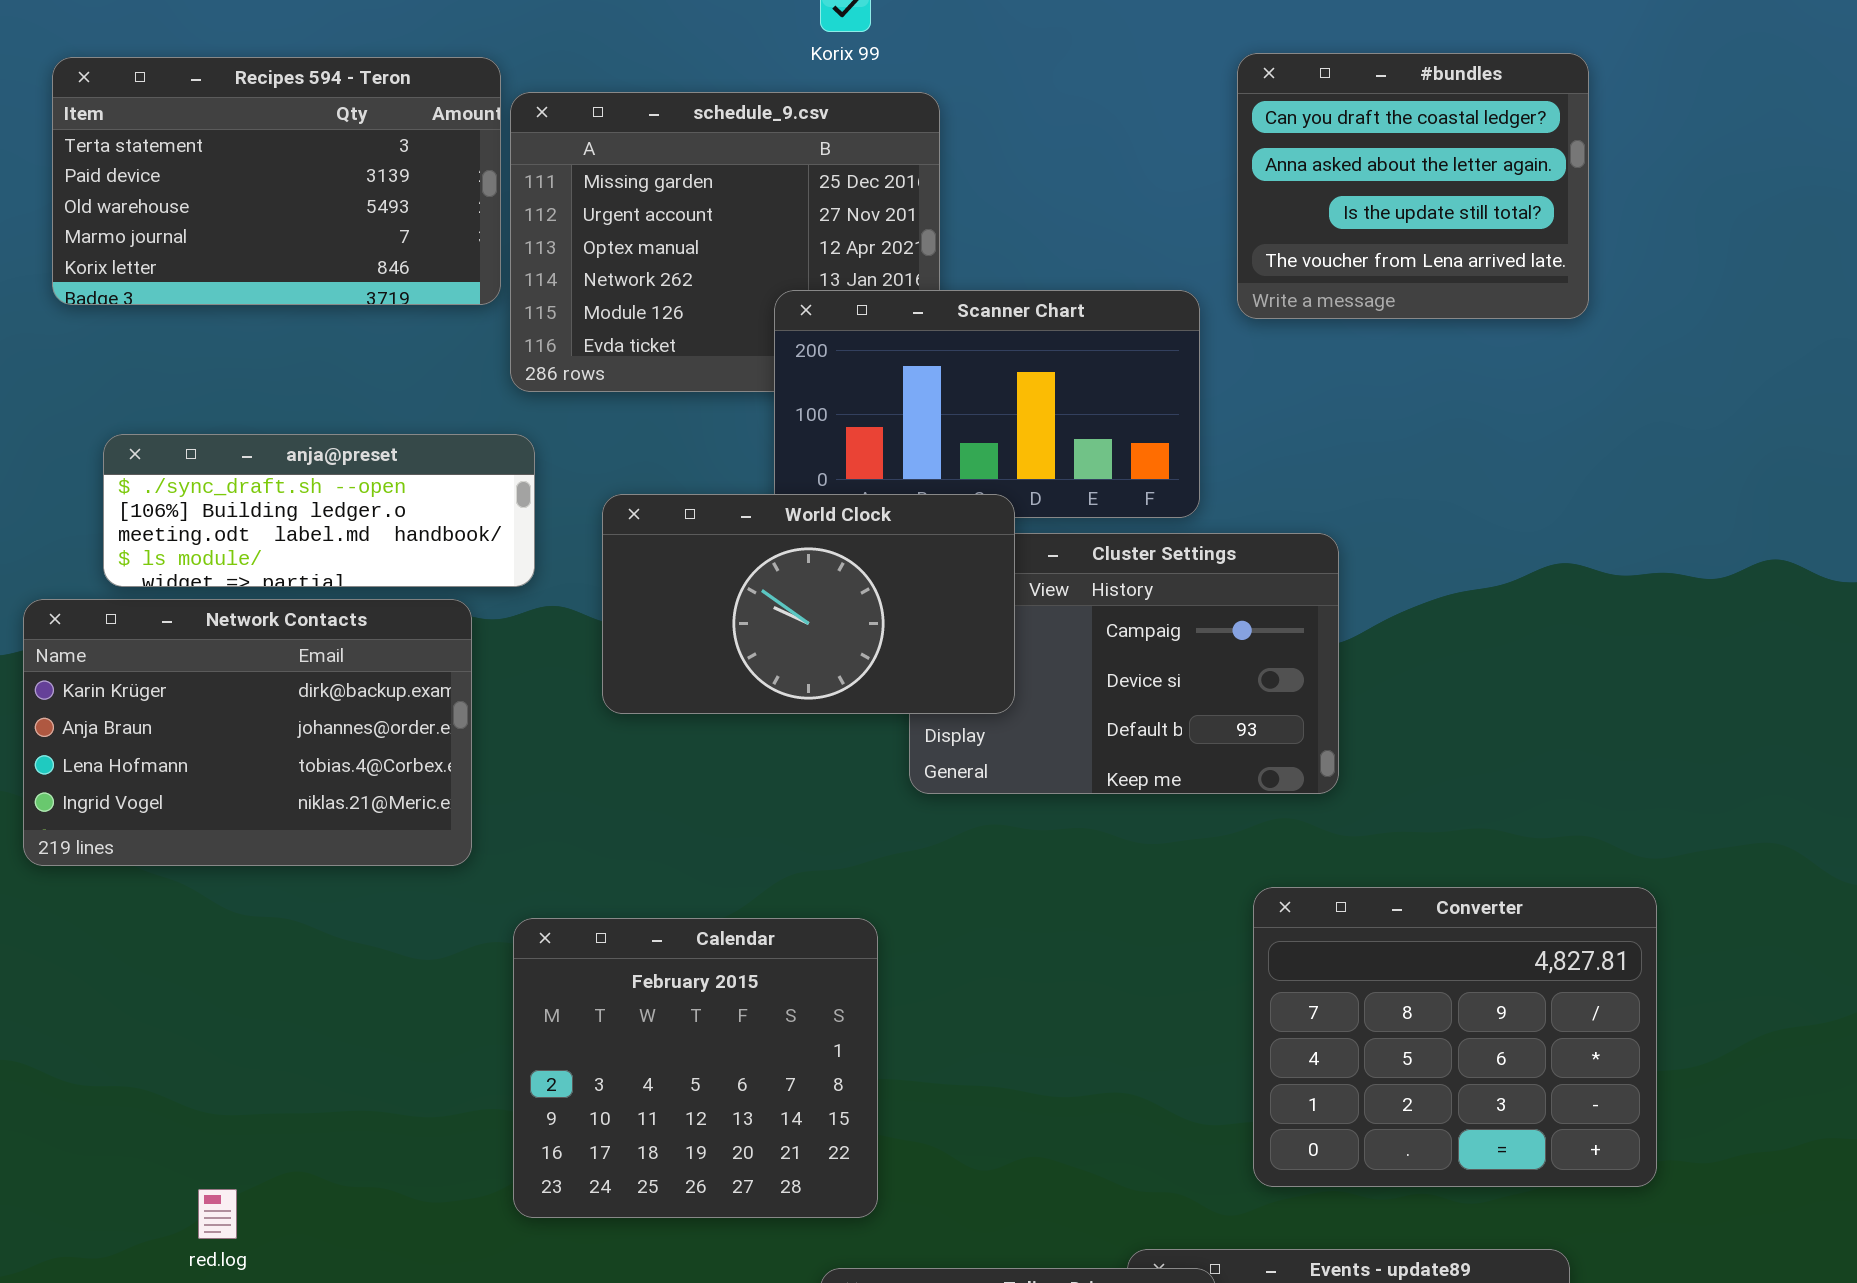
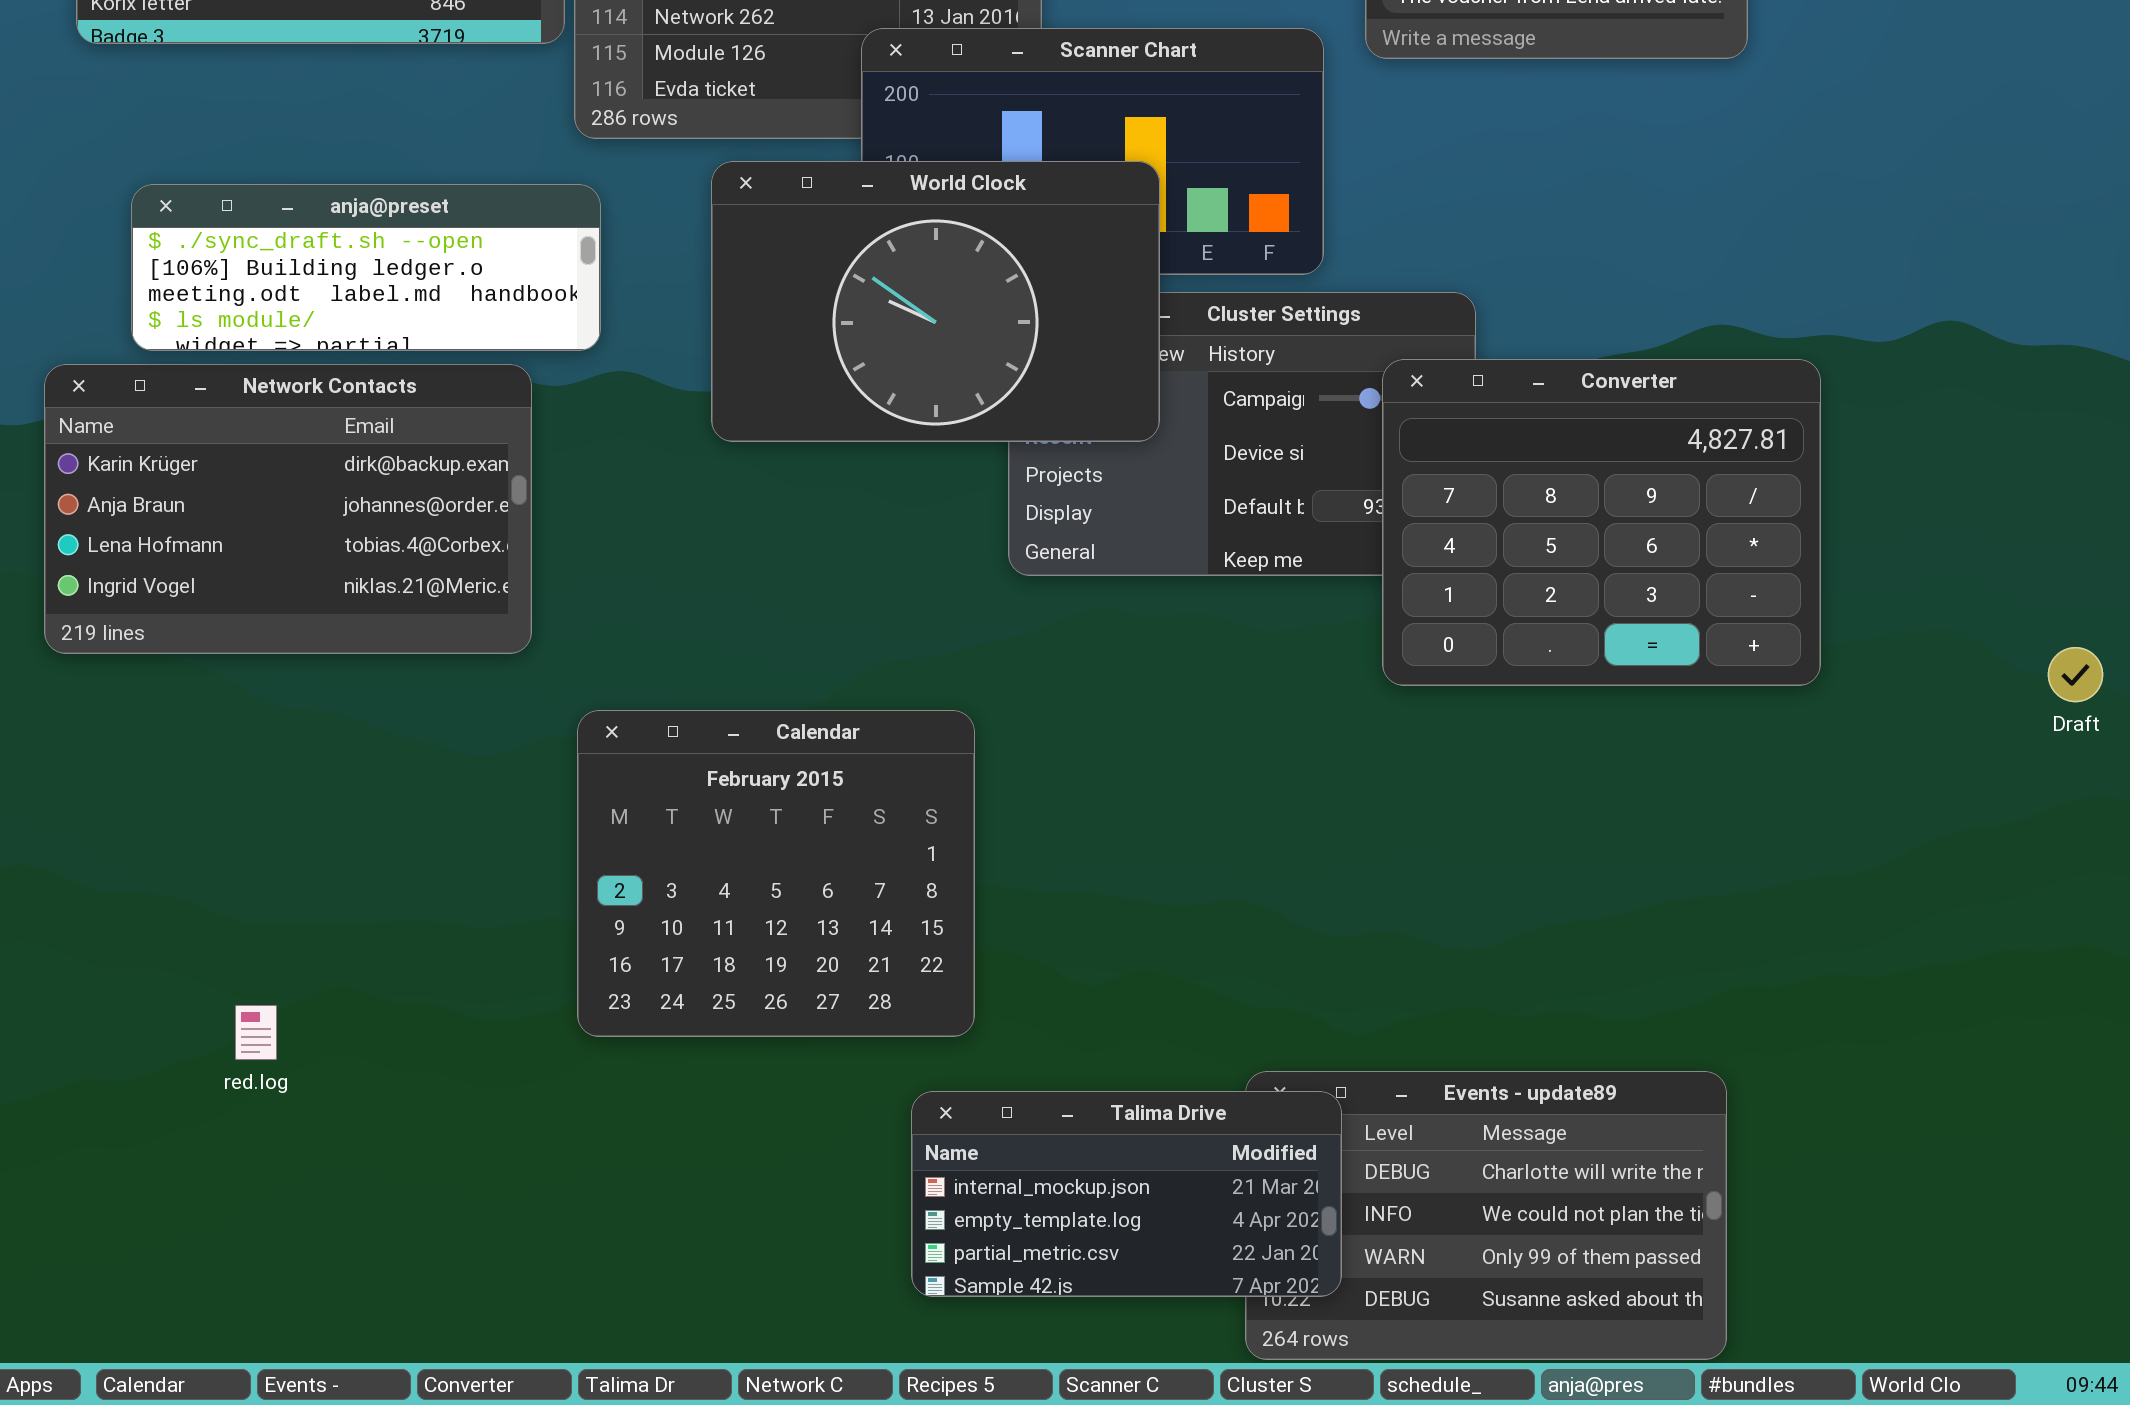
World Clock: [602,494,1015,714] -> [711,161,1160,442], moved, resized
Converter: [1253,887,1657,1187] -> [1382,359,1821,686], moved

